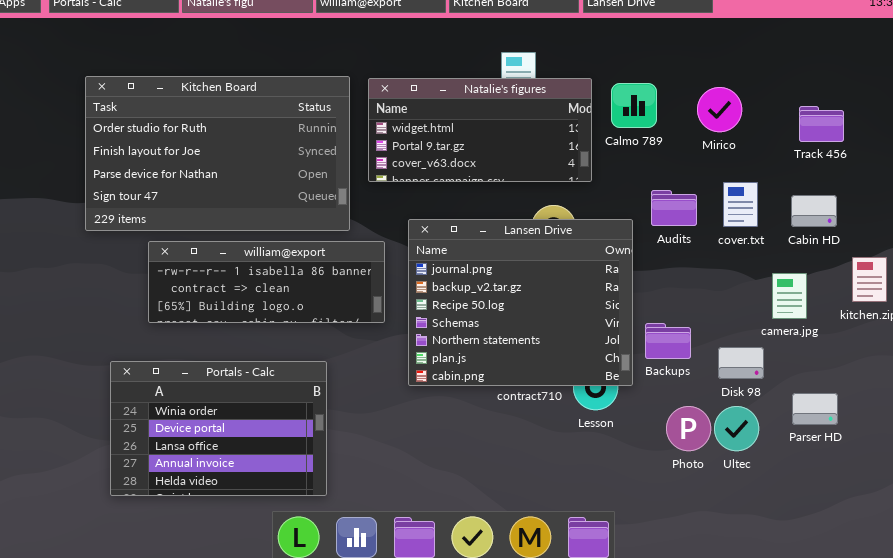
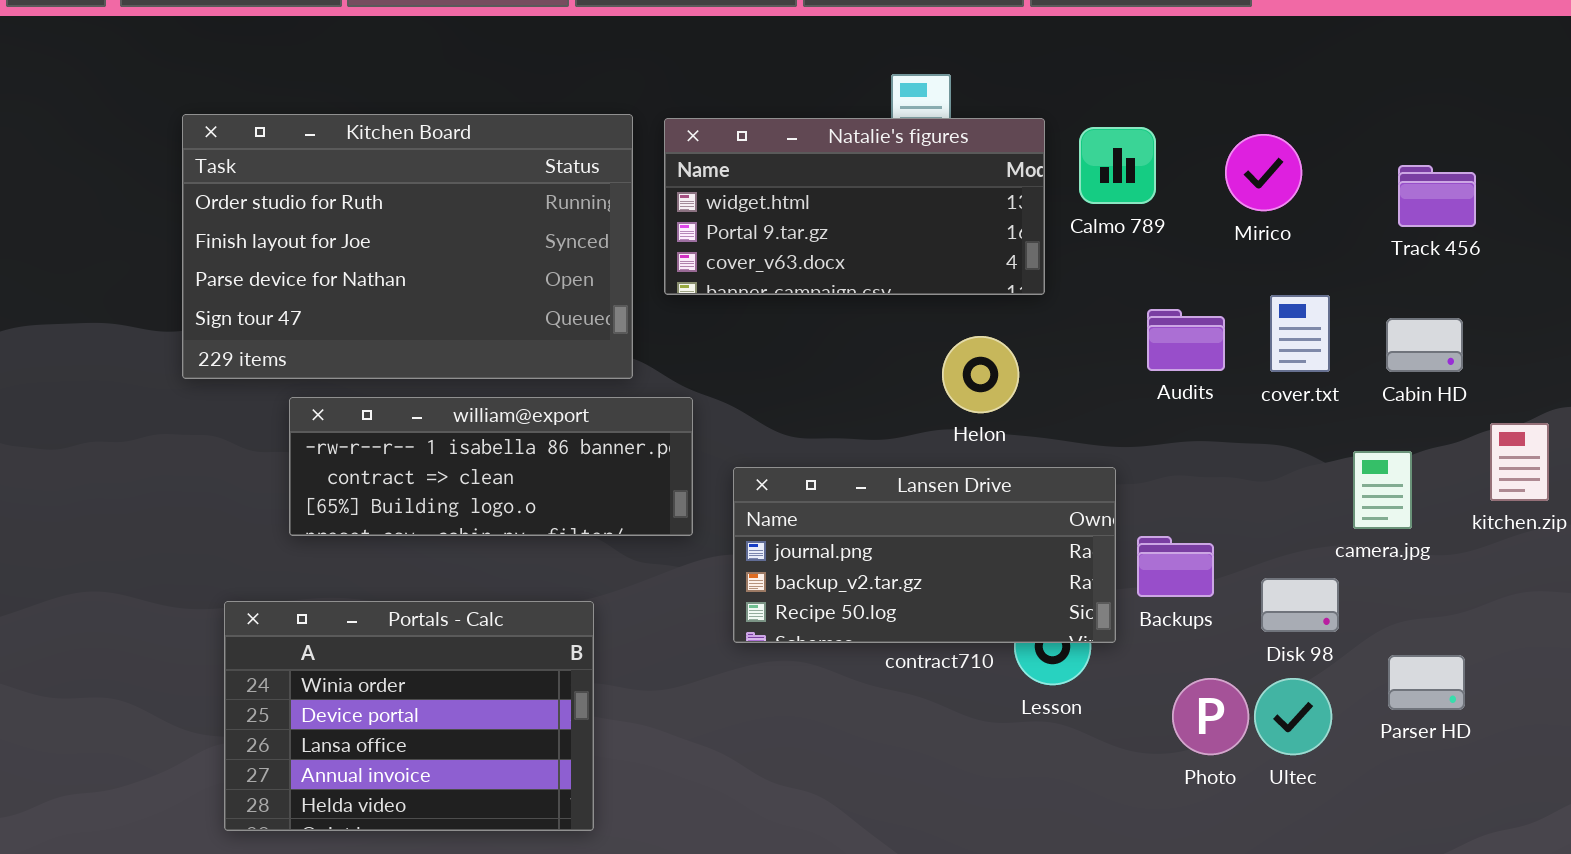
Lansen Drive: [408,219,633,386] -> [733,467,1116,643], resized

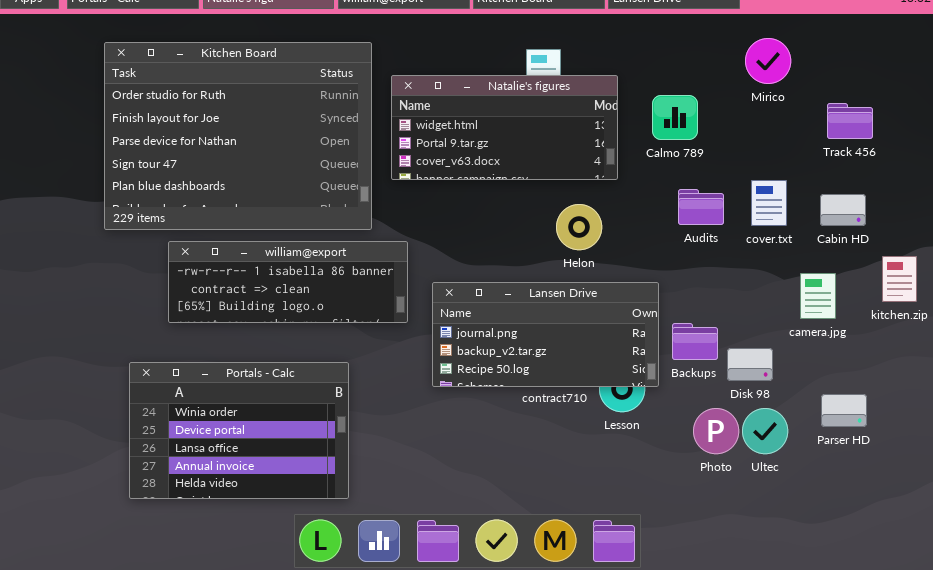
Kitchen Board: [182,114,633,379] -> [104,42,372,230], resized
Calmo 789: [1079,127,1156,204] -> [652,95,698,140], moved
Mirico: [1225,134,1302,211] -> [745,38,791,84], moved
Disk 98: [1261,578,1339,632] -> [727,348,773,381], moved

